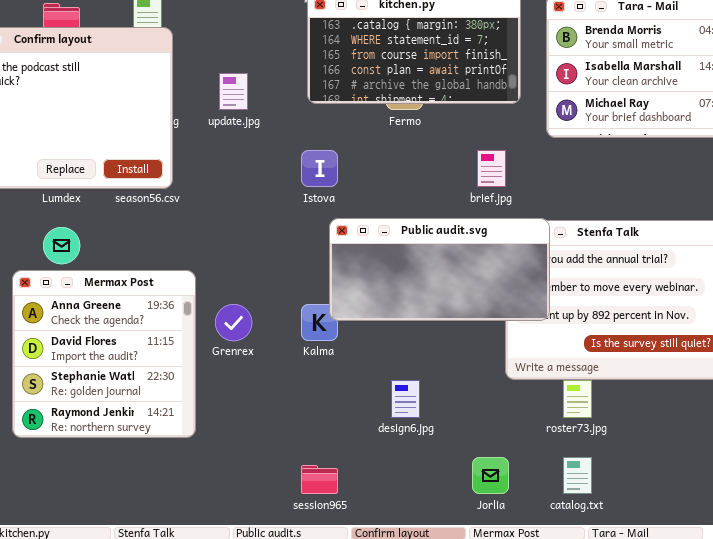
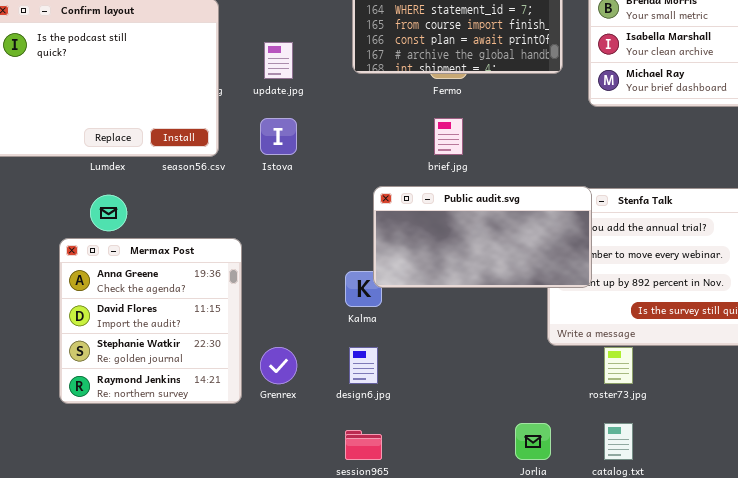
Istova: [301,150,338,187] -> [260,118,297,155], moved
brief.jpg: [477,150,506,187] -> [434,118,463,155], moved
Grenrex: [215,304,252,341] -> [260,347,297,384], moved
design6.jpg: [391,380,420,418] -> [349,347,378,384], moved

